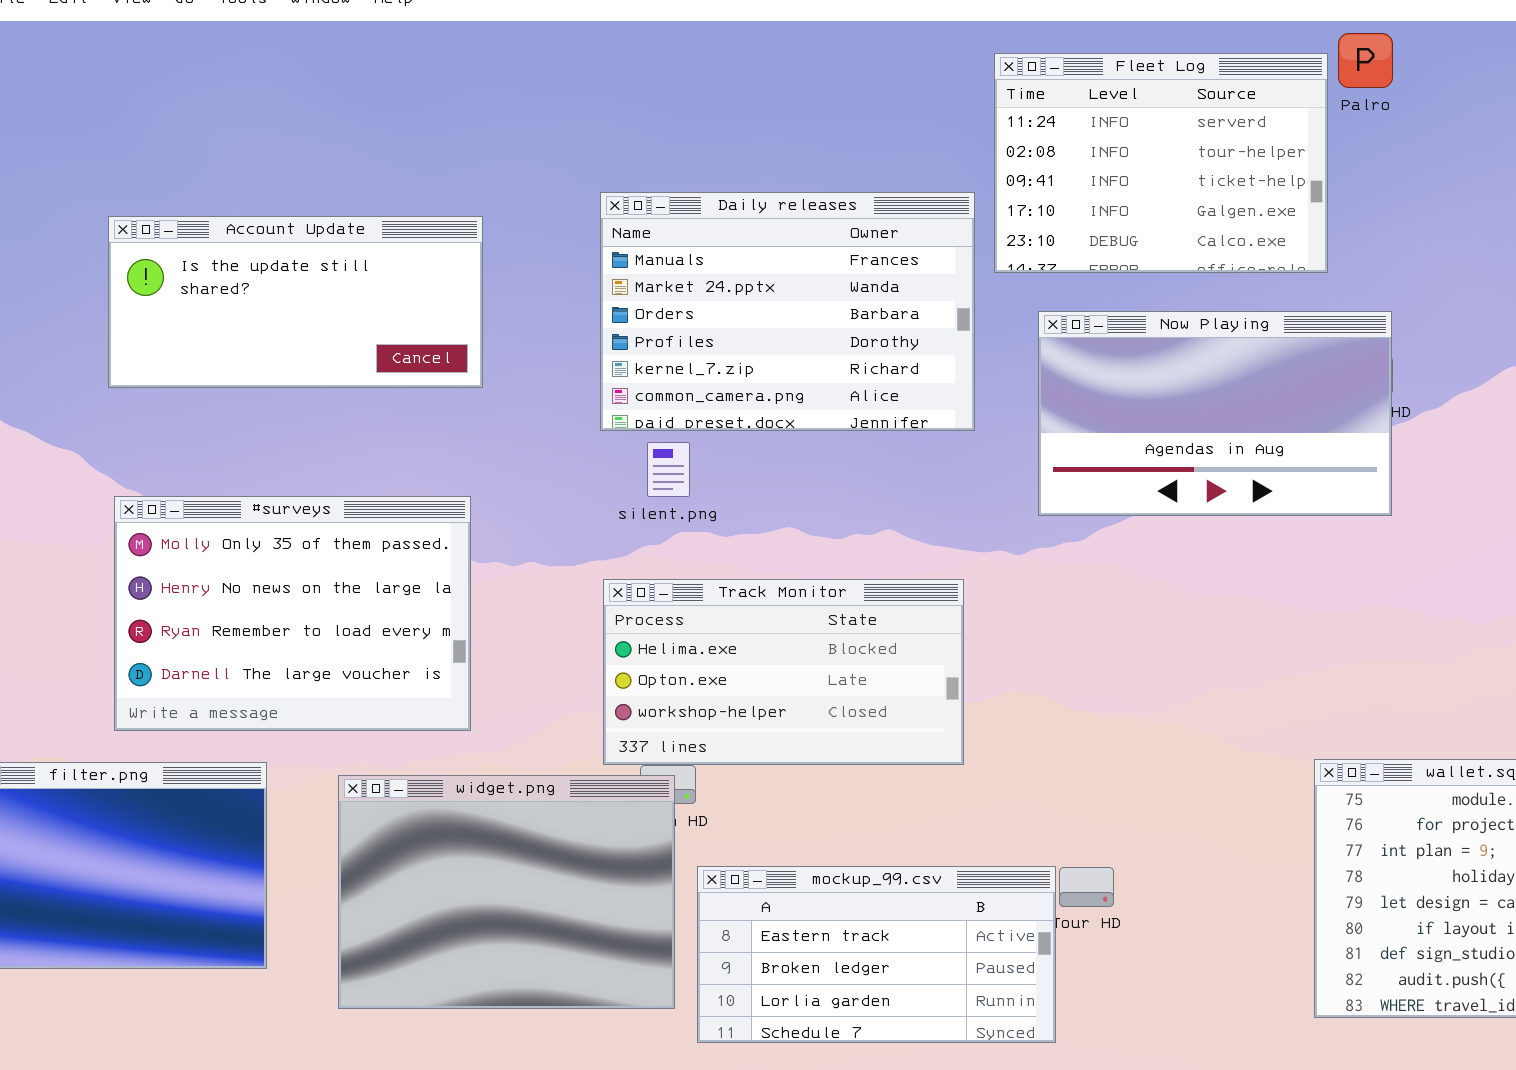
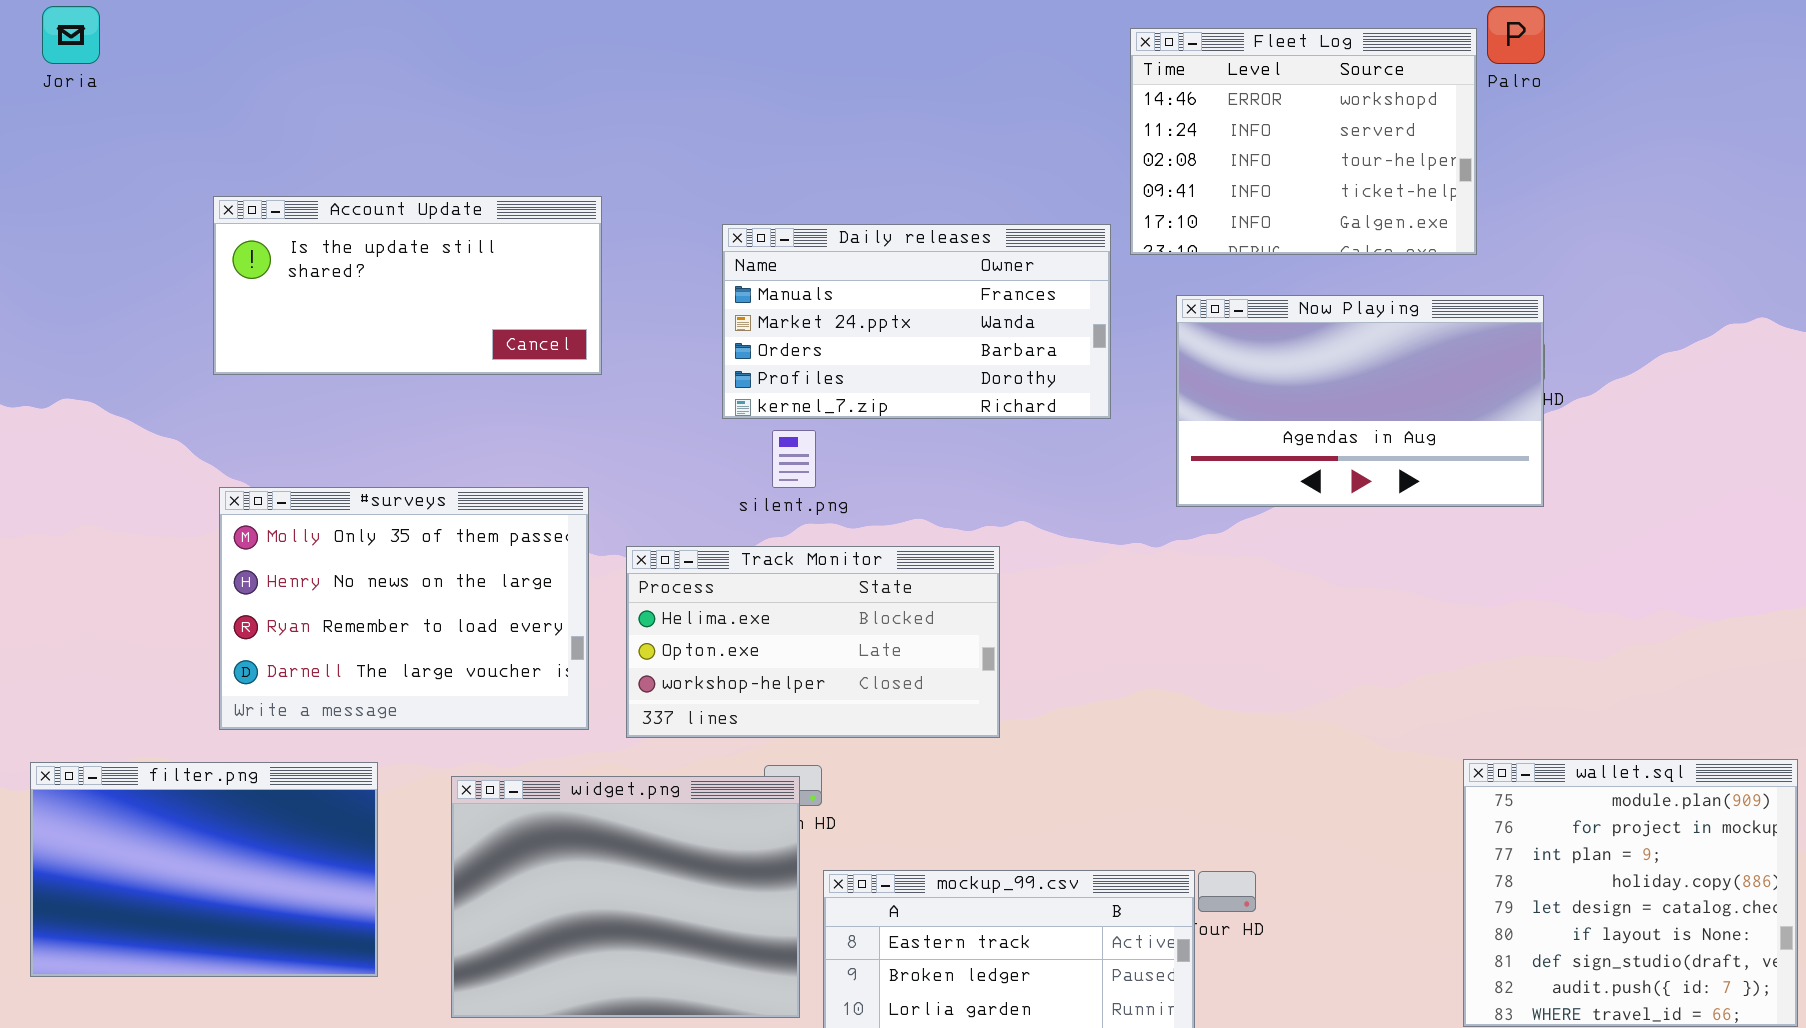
Fleet Log: [994,53,1328,273] -> [1130,28,1477,255], scrolled up 1 row
Daily releases: [600,192,975,431] -> [722,224,1111,419], resized
Track Monitor: [603,579,964,765] -> [626,546,1000,738], moved

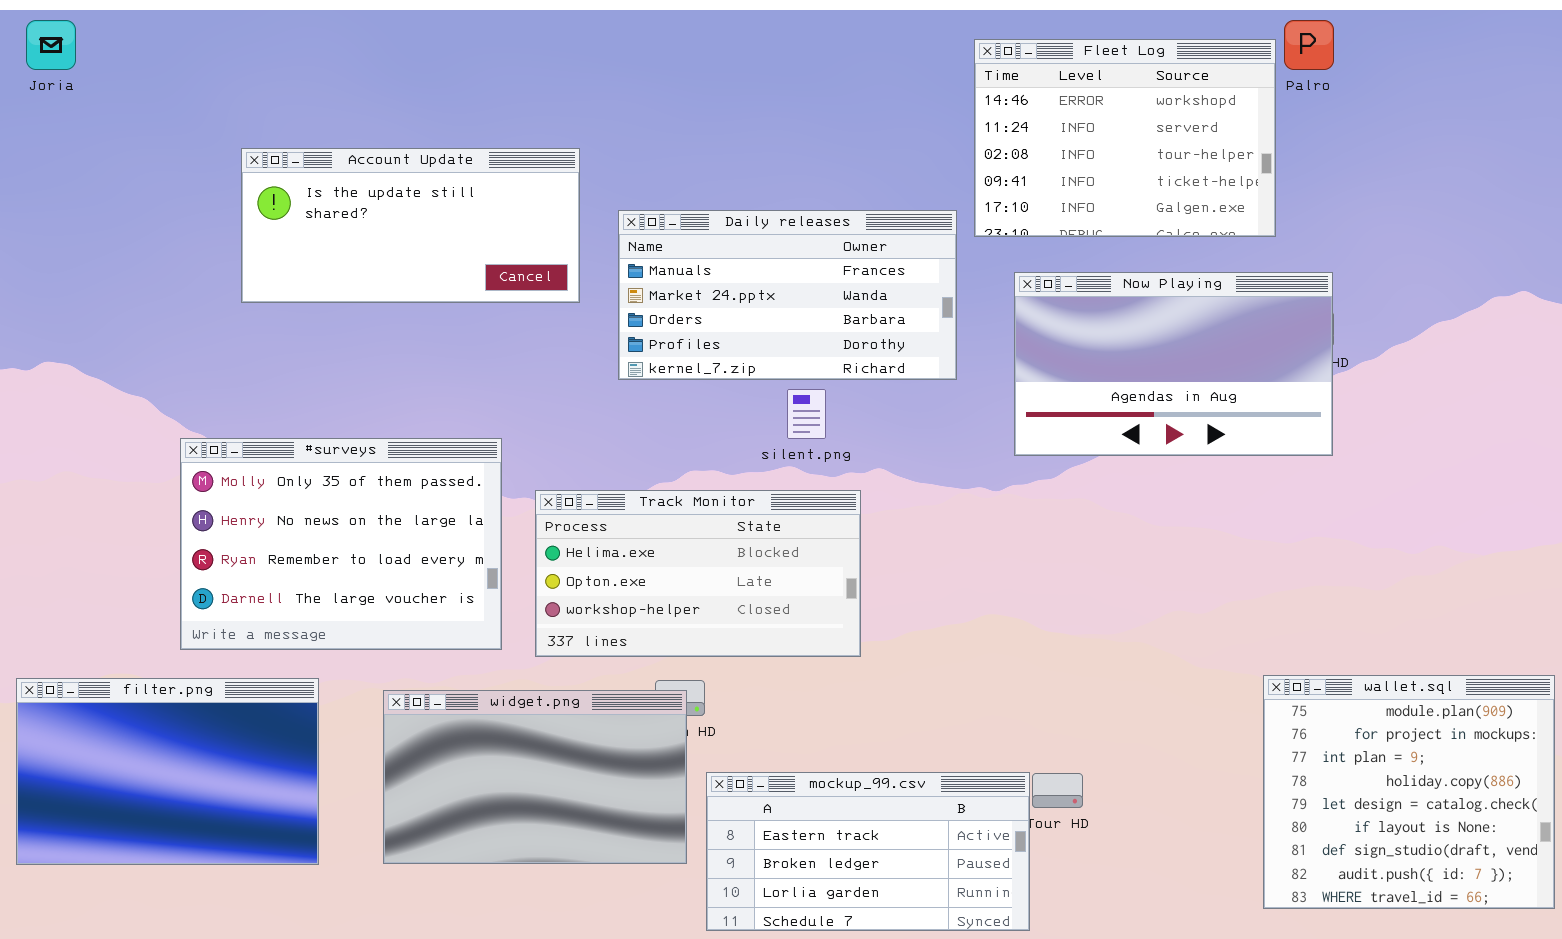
Account Update: [213,196,602,375] -> [241,148,580,303], moved
silent.png: [772,430,816,488] -> [787,389,826,439], moved
widget.png: [451,776,800,1018] -> [383,690,687,864], resized

